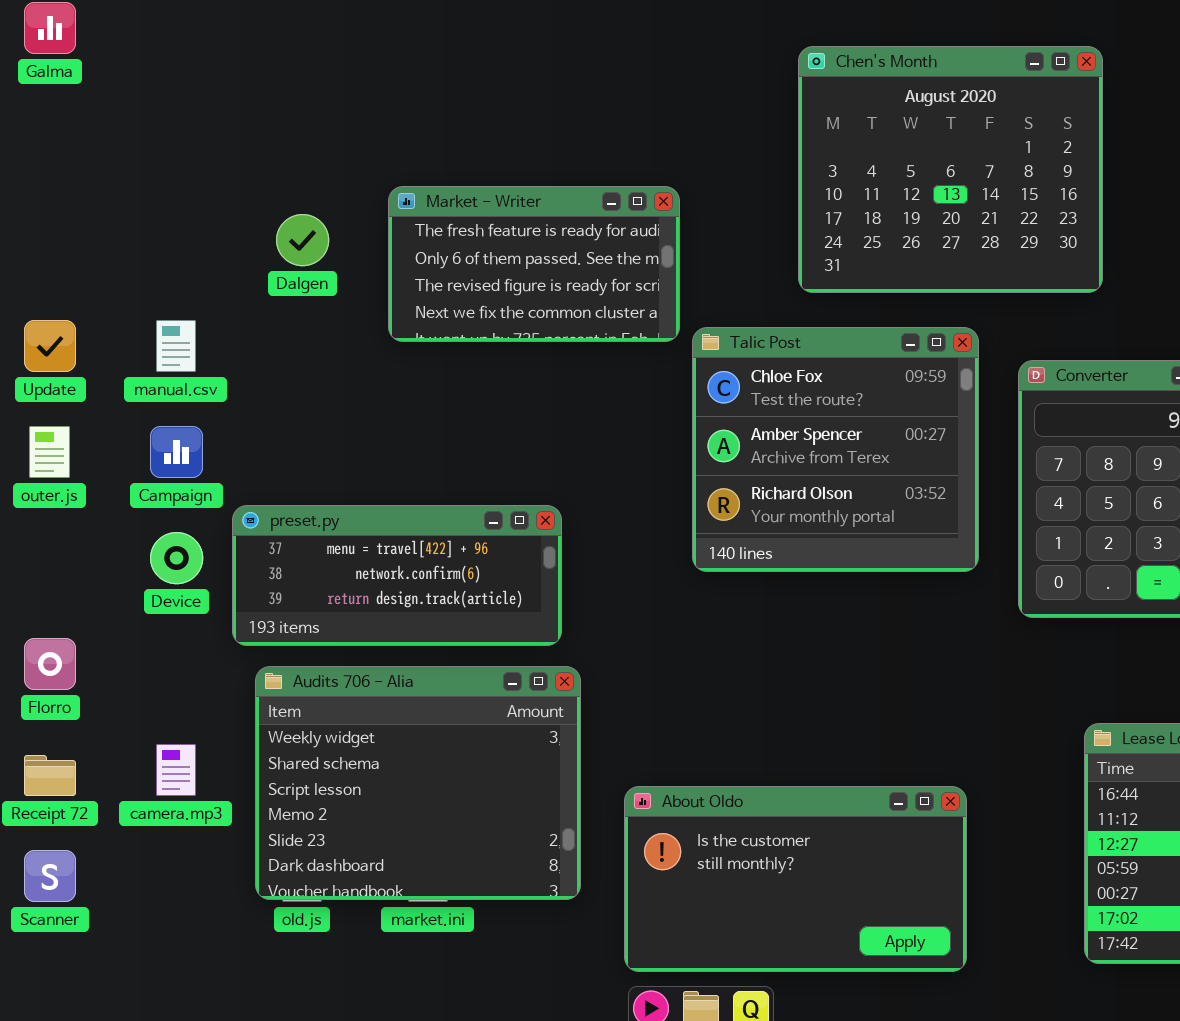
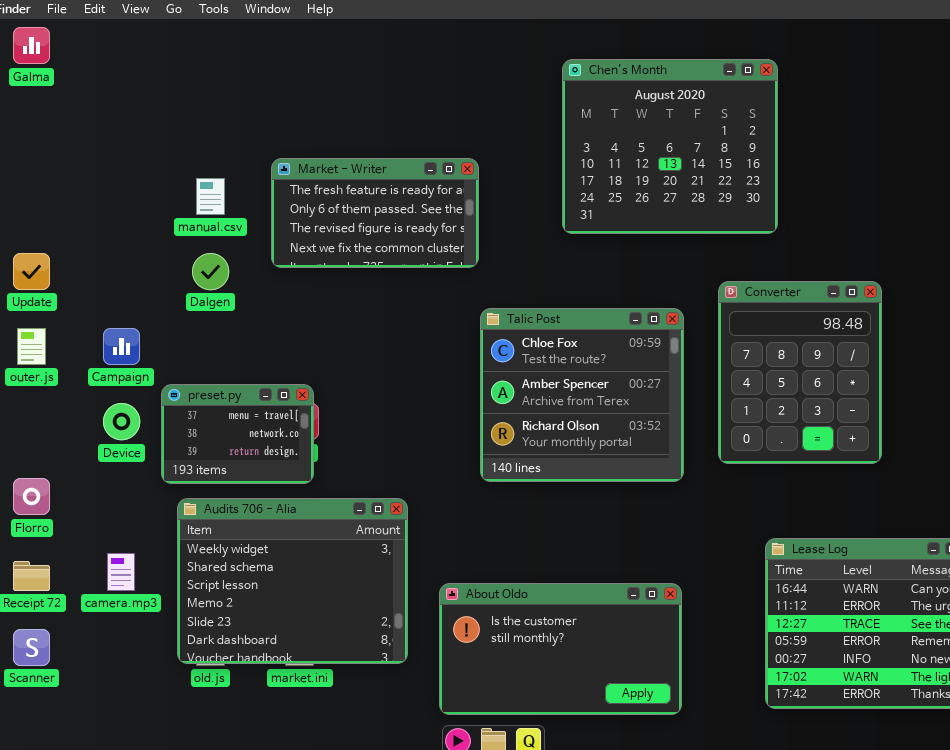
Dalgen: [276,214,329,266] -> [192,253,229,290], moved
manual.csv: [156,320,196,372] -> [196,178,225,215], moved
Talic Post: [692,327,979,572] -> [480,308,684,482], moved
preset.py: [232,505,562,646] -> [161,384,314,484], resized

